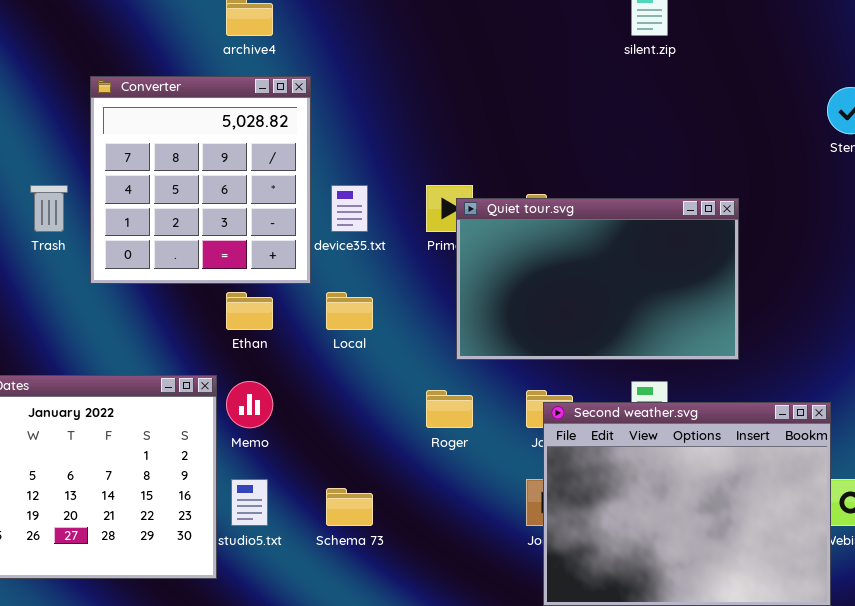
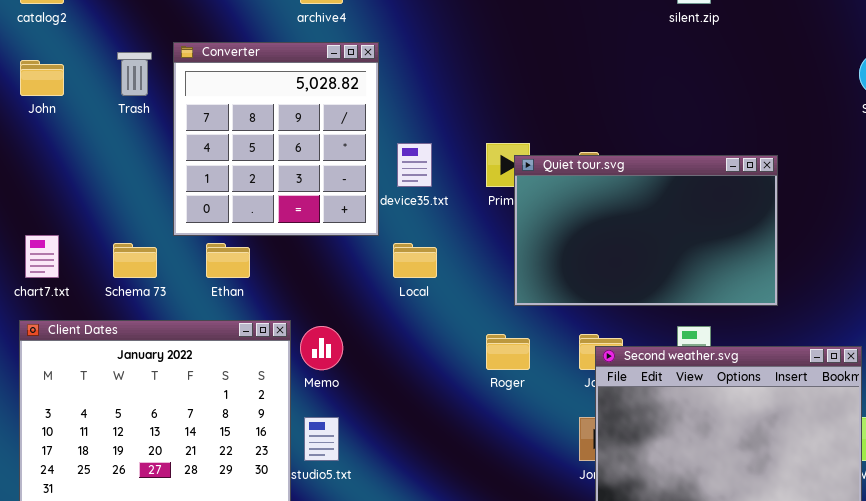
Trash: [30,185,68,232] -> [117,52,152,96], moved
Ethan: [226,292,273,330] -> [206,243,250,278], moved
Schema 73: [326,488,373,526] -> [113,243,157,278], moved

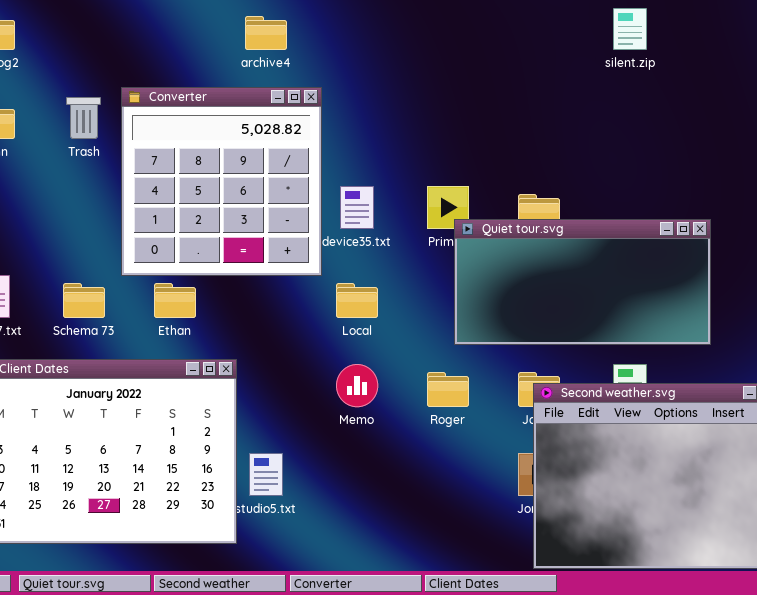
Quiet tour.svg: [514,155,778,306] -> [454,219,711,345], resized
Memo: [300,326,343,370] -> [336,364,378,407], moved

